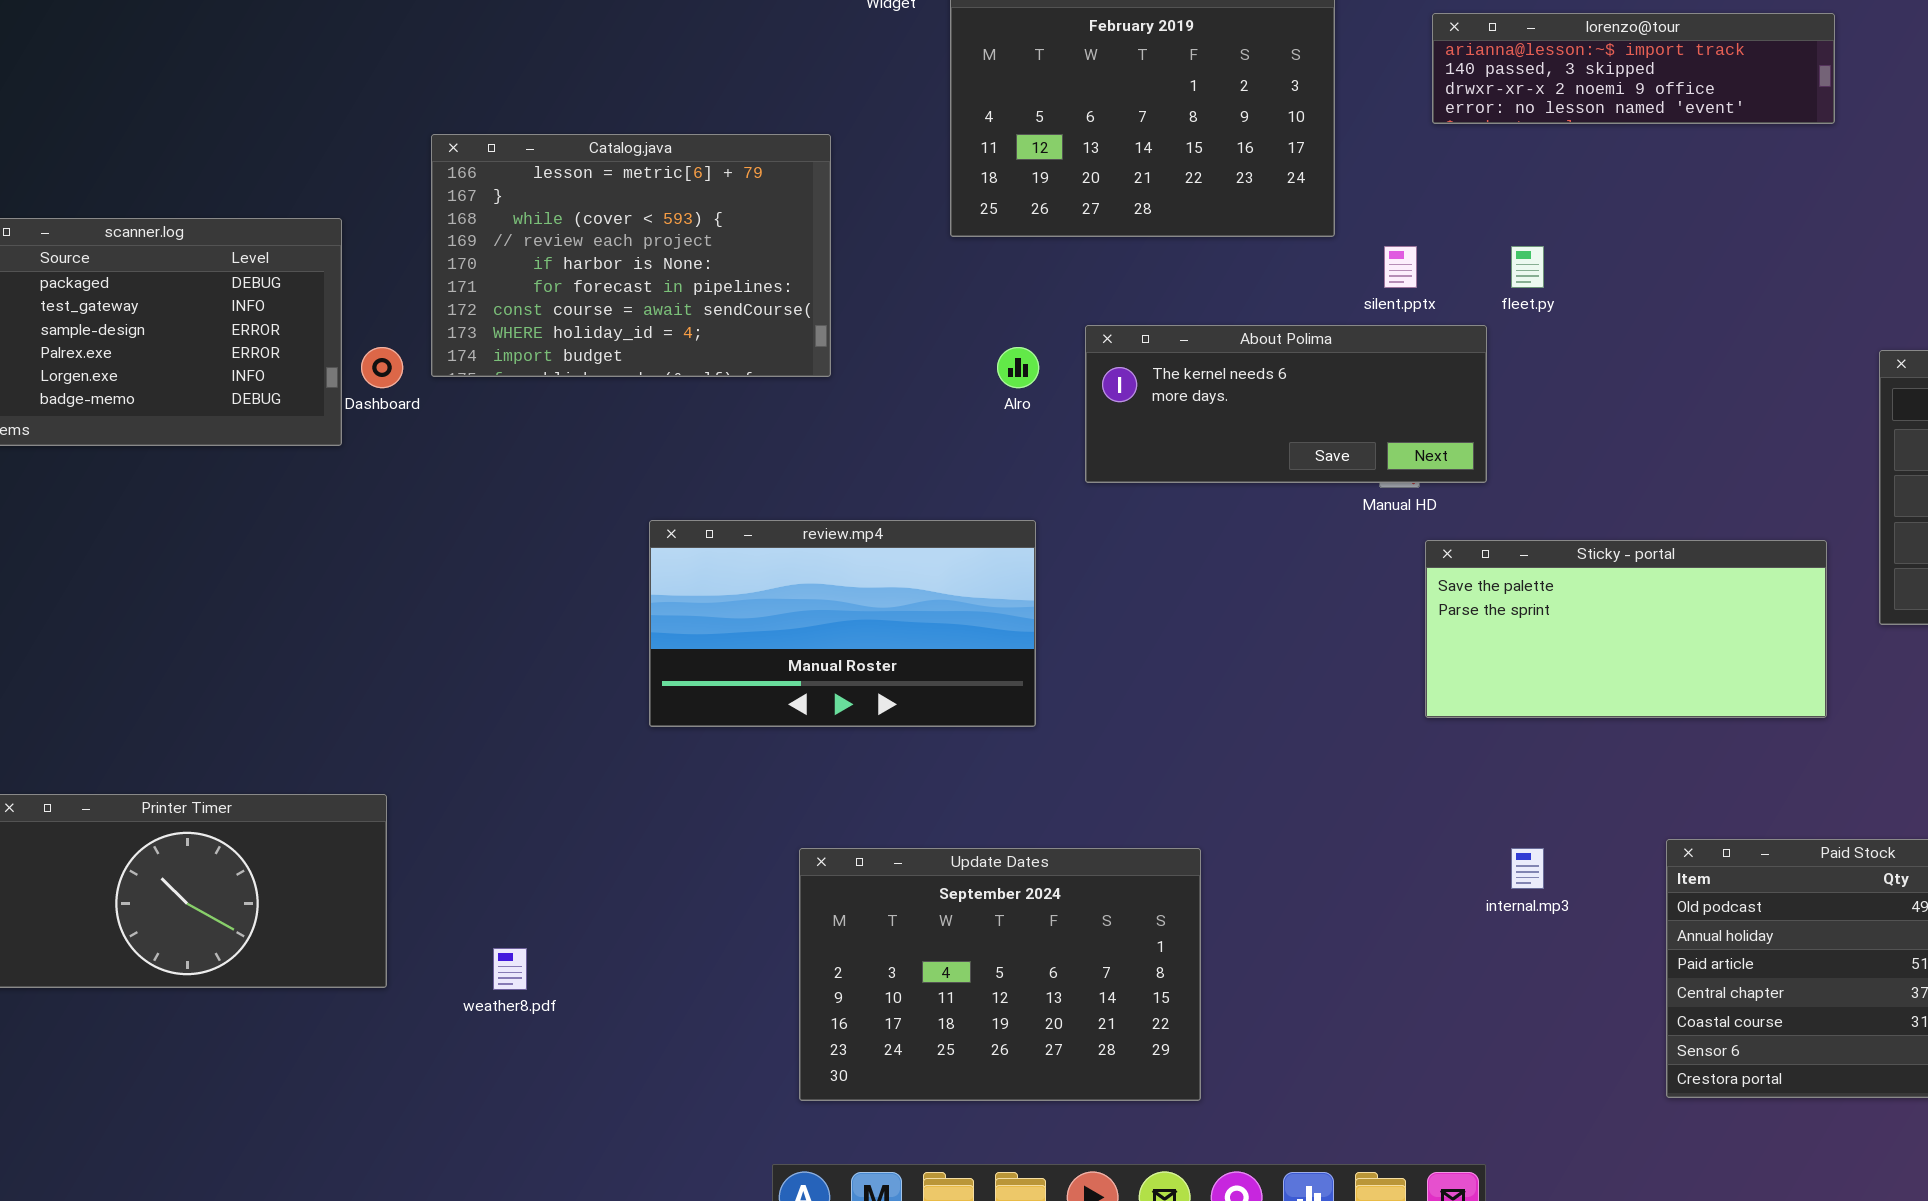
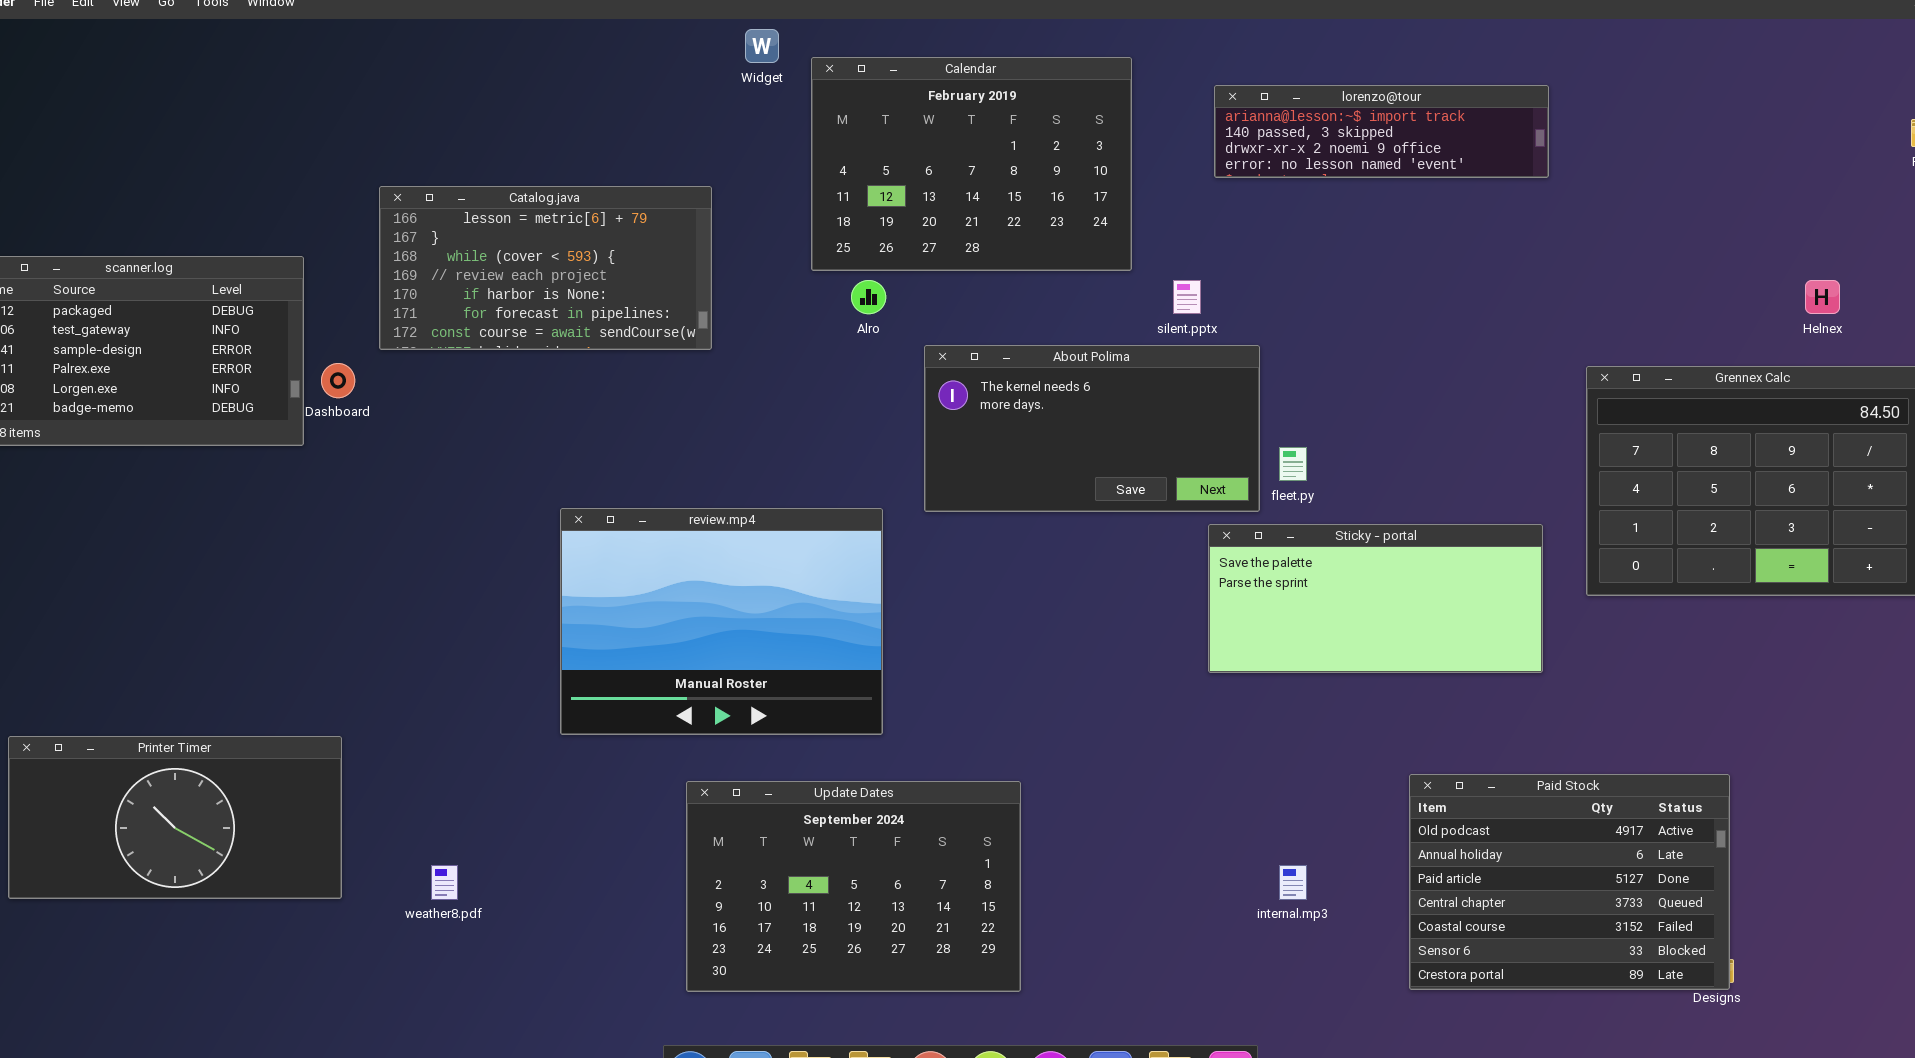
Catalog.java: [431,134,831,377] -> [379,186,712,350], resized
fleet.py: [1511,246,1544,288] -> [1279,447,1307,481], moved
About Polima: [1085,325,1487,483] -> [924,345,1260,512], resized
Alro: [997,347,1039,388] -> [851,280,886,314], moved
review.mp4: [649,520,1036,727] -> [560,508,883,735], resized
internal.mp3: [1511,848,1544,889] -> [1279,865,1307,900], moved

